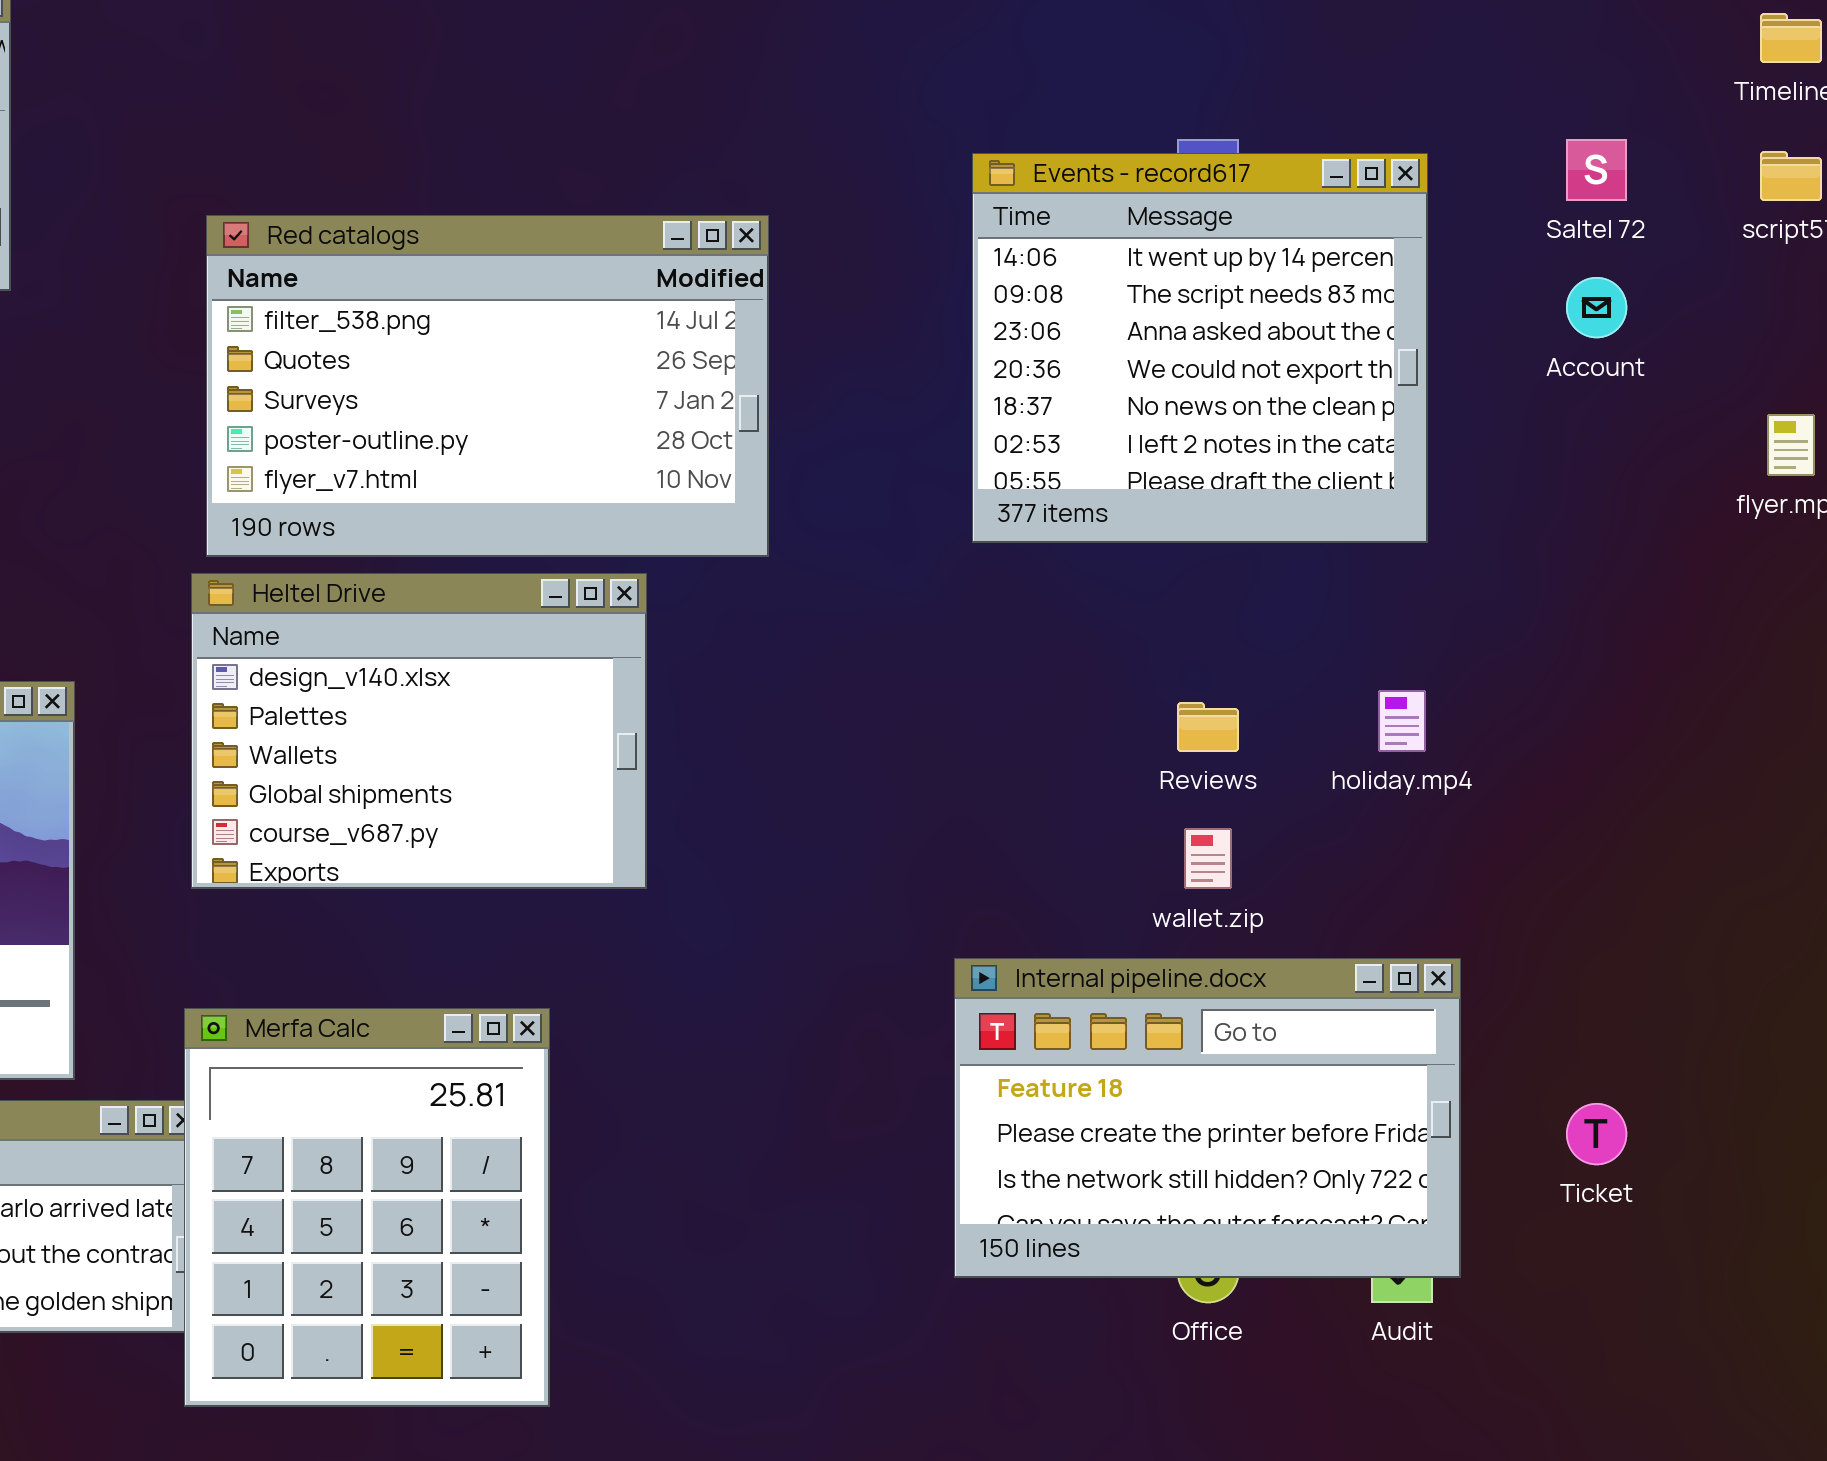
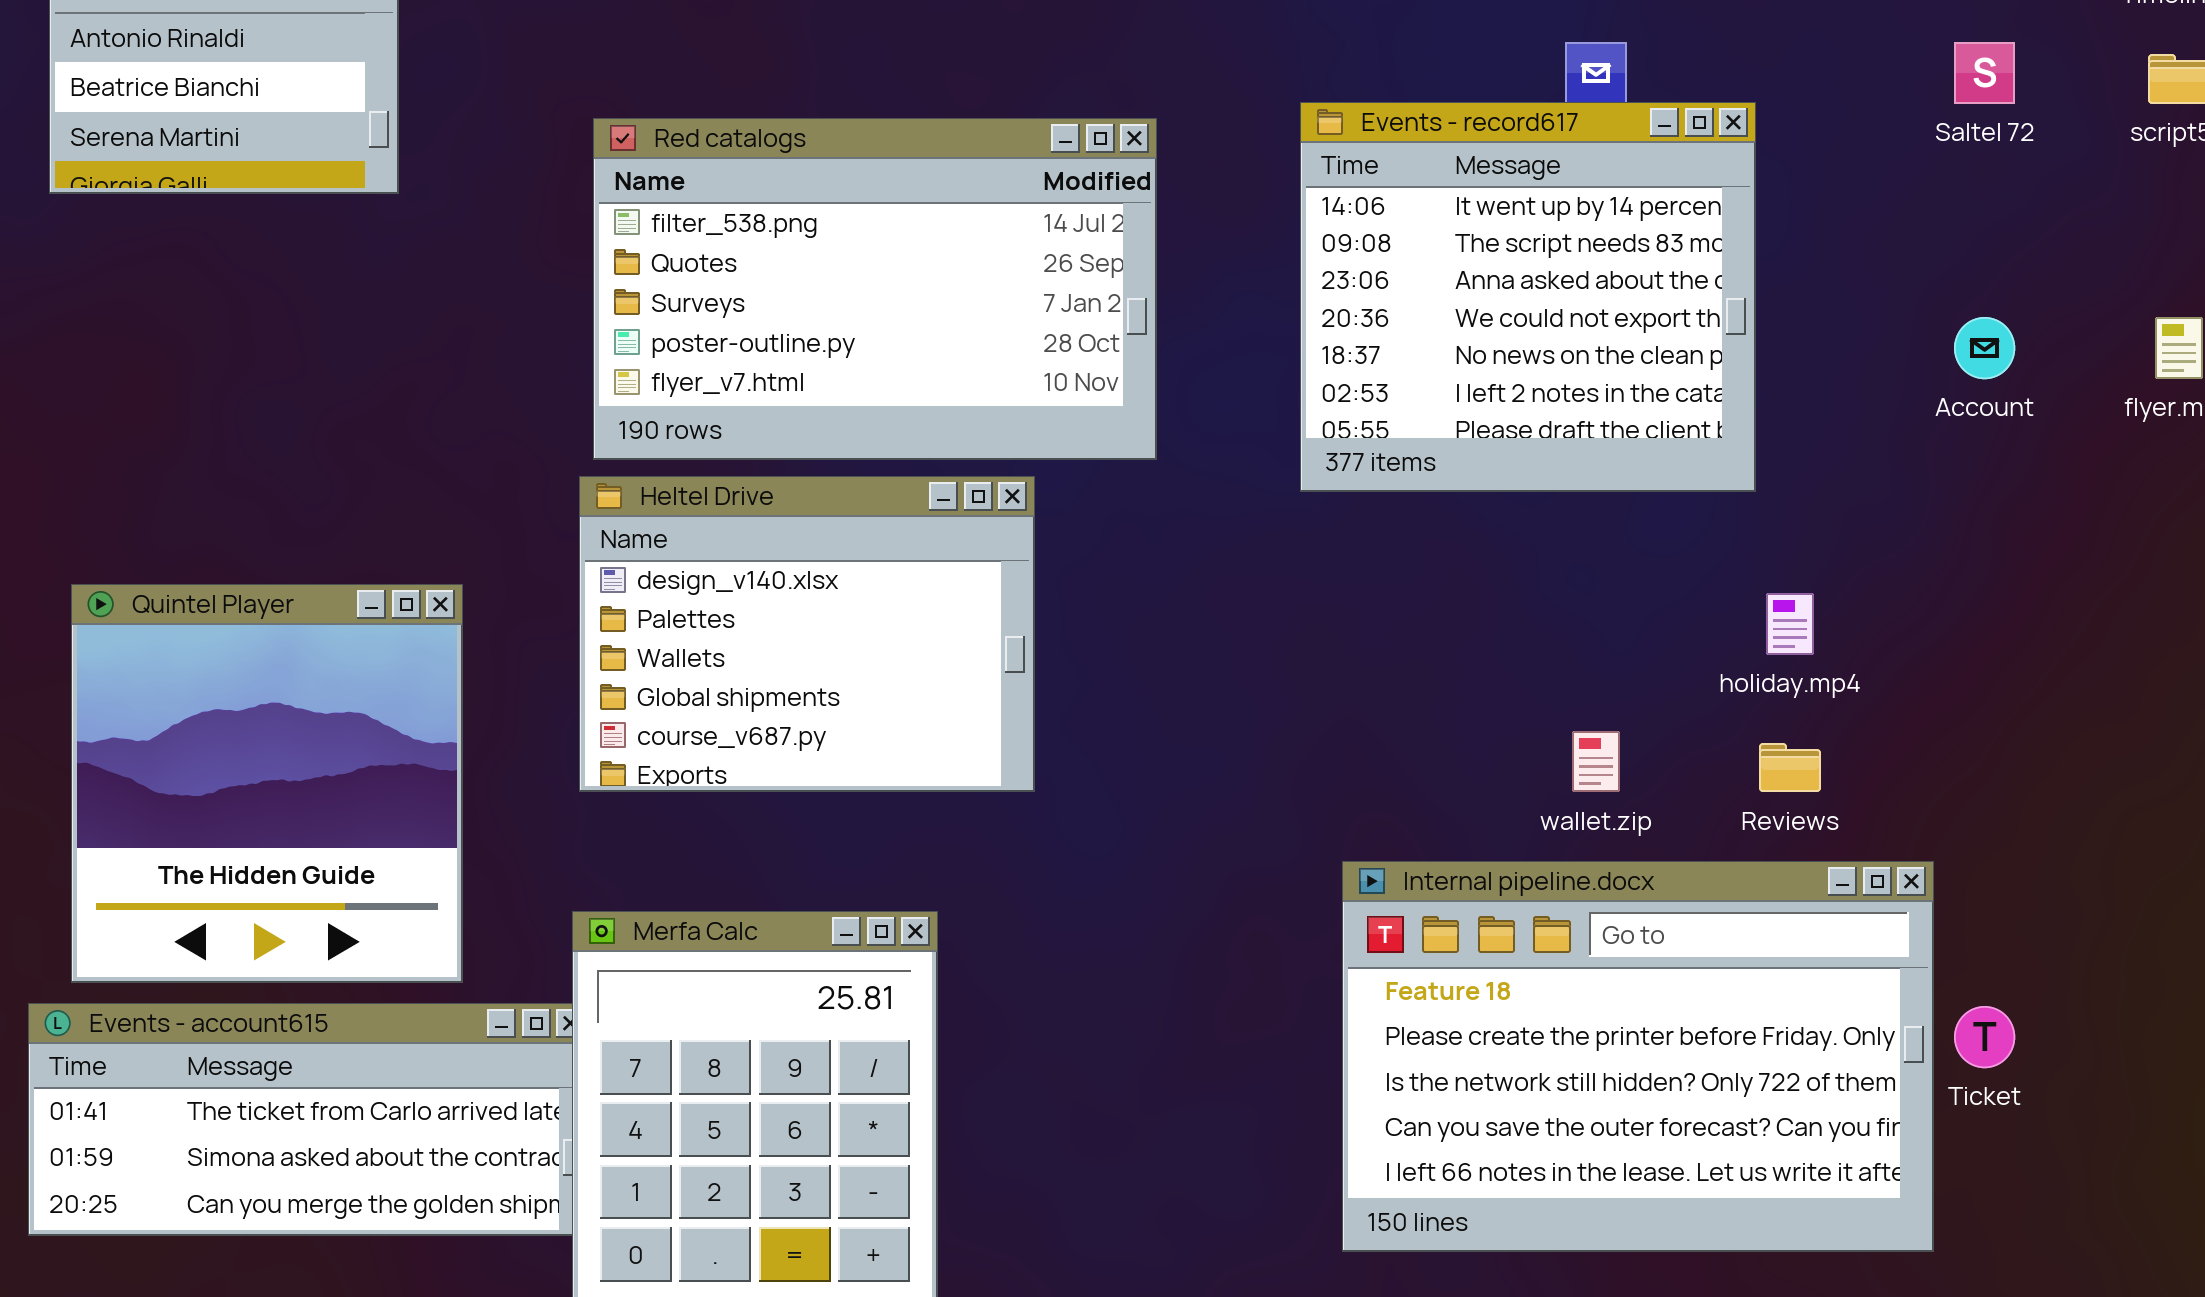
Events - record617: [972,153,1428,543] -> [1300,102,1756,492], moved
Account: [1566,277,1627,338] -> [1954,317,2015,379], moved
Reviews: [1177,702,1239,752] -> [1759,743,1821,792], moved
Internal pipeline.docx: [954,958,1461,1278] -> [1342,861,1934,1252], resized

